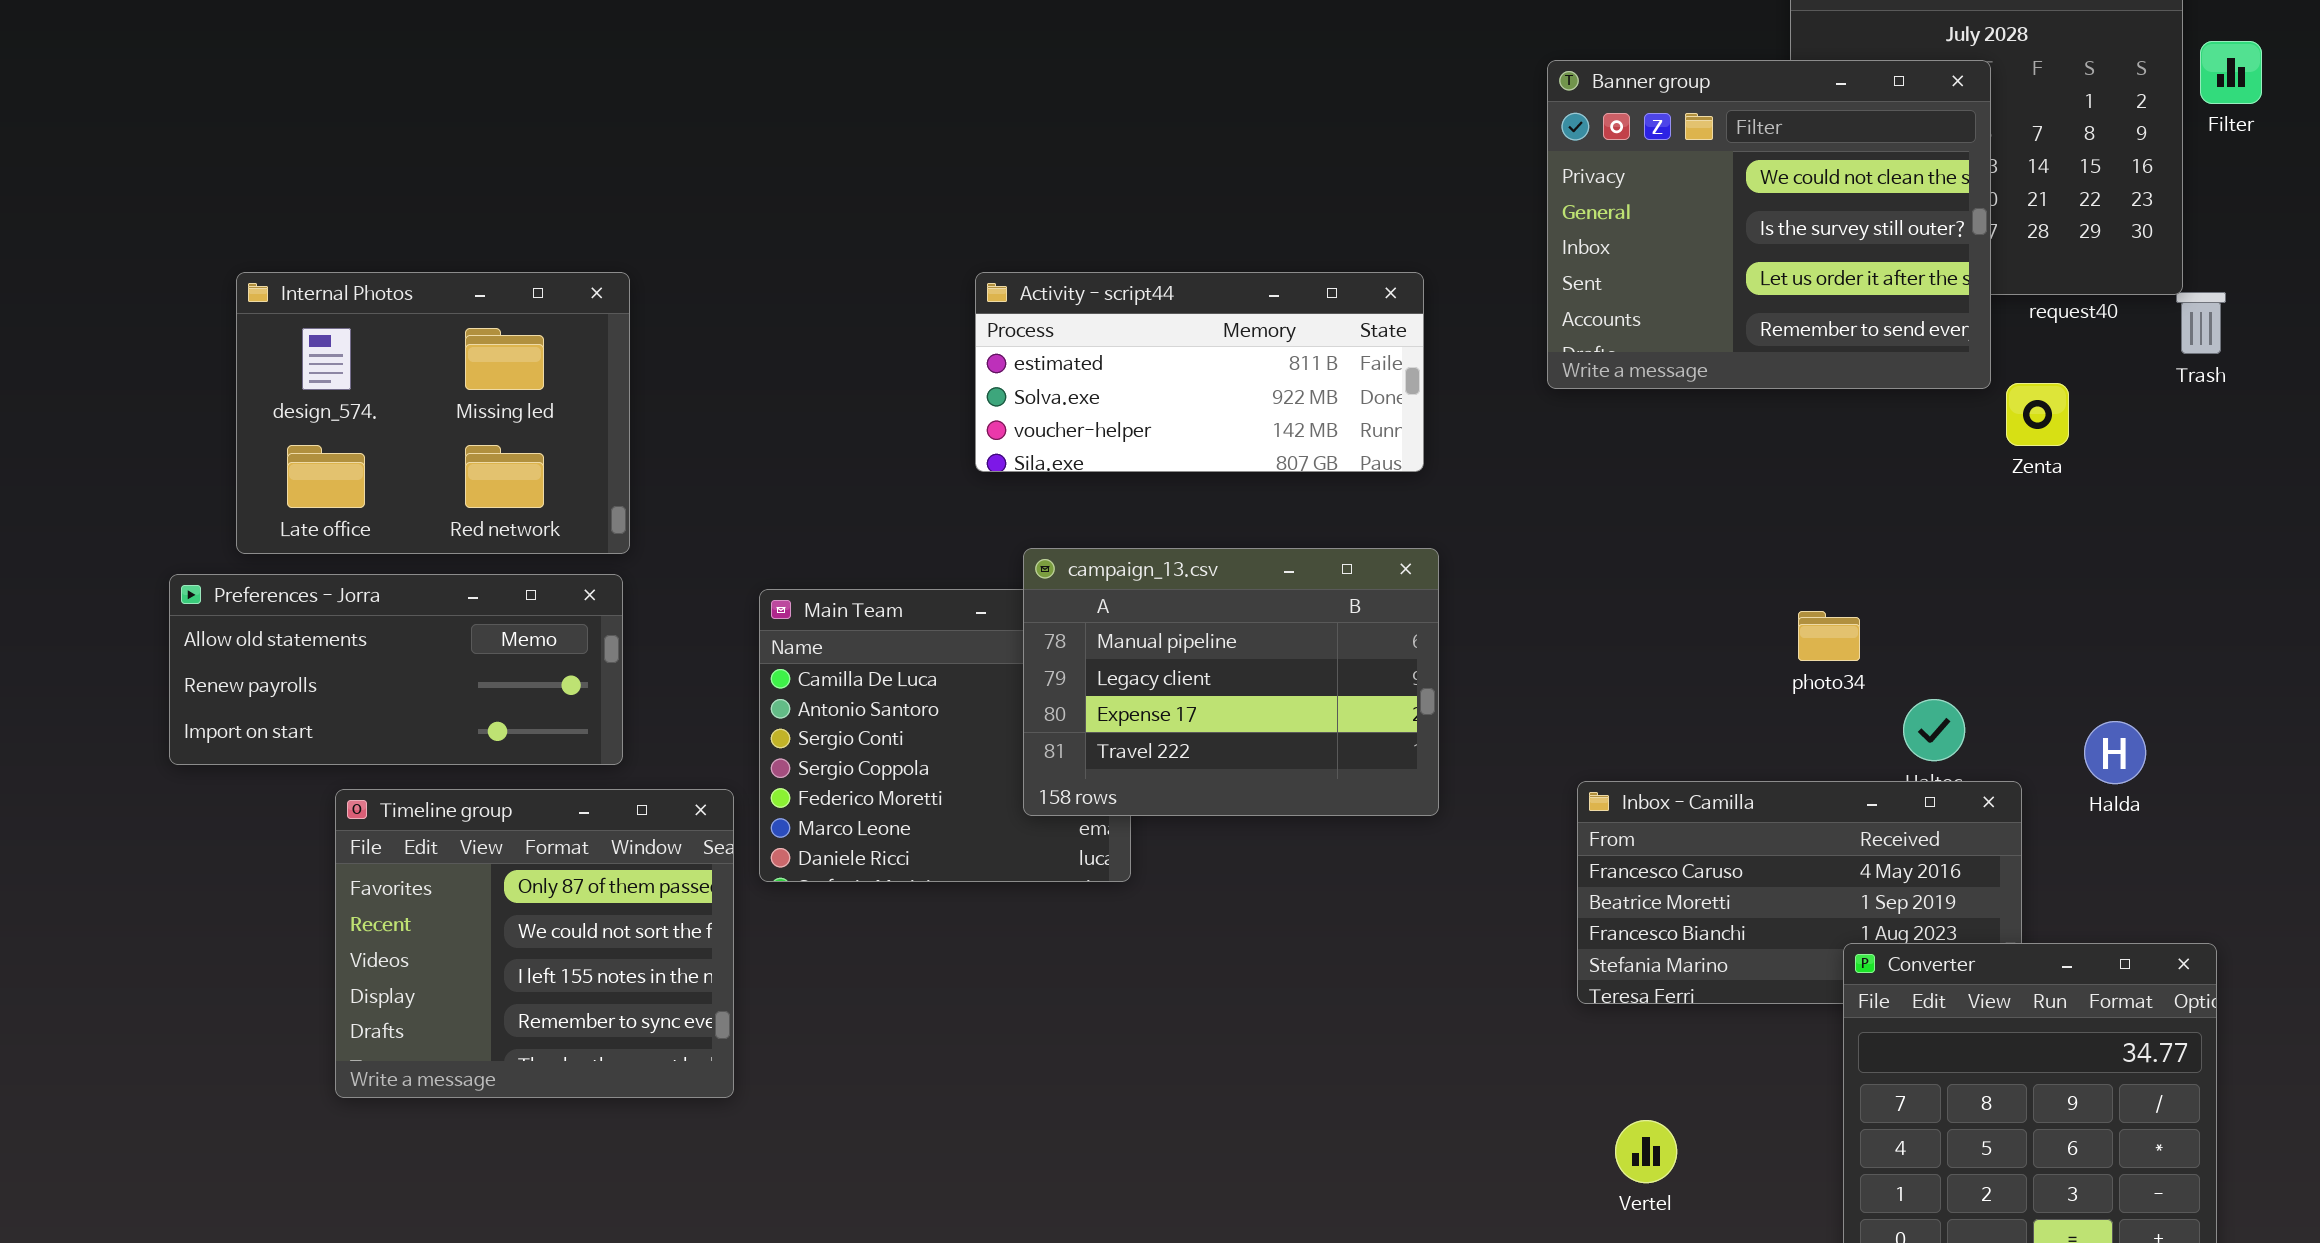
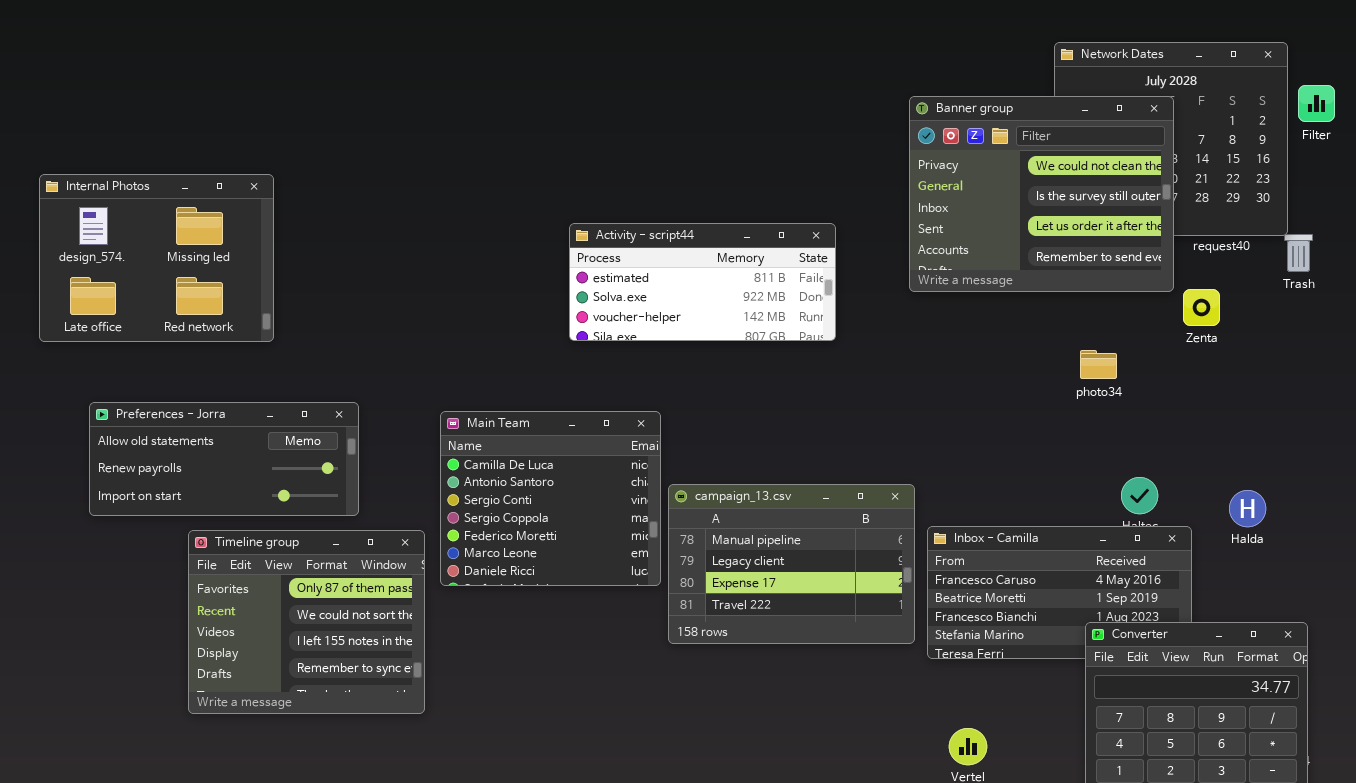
Internal Photos: [236,272,630,554] -> [39,174,274,342], moved
campaign_13.csv: [1023,548,1439,816] -> [668,484,915,644], moved
photo34: [1798,611,1860,661] -> [1080,350,1117,379], moved

